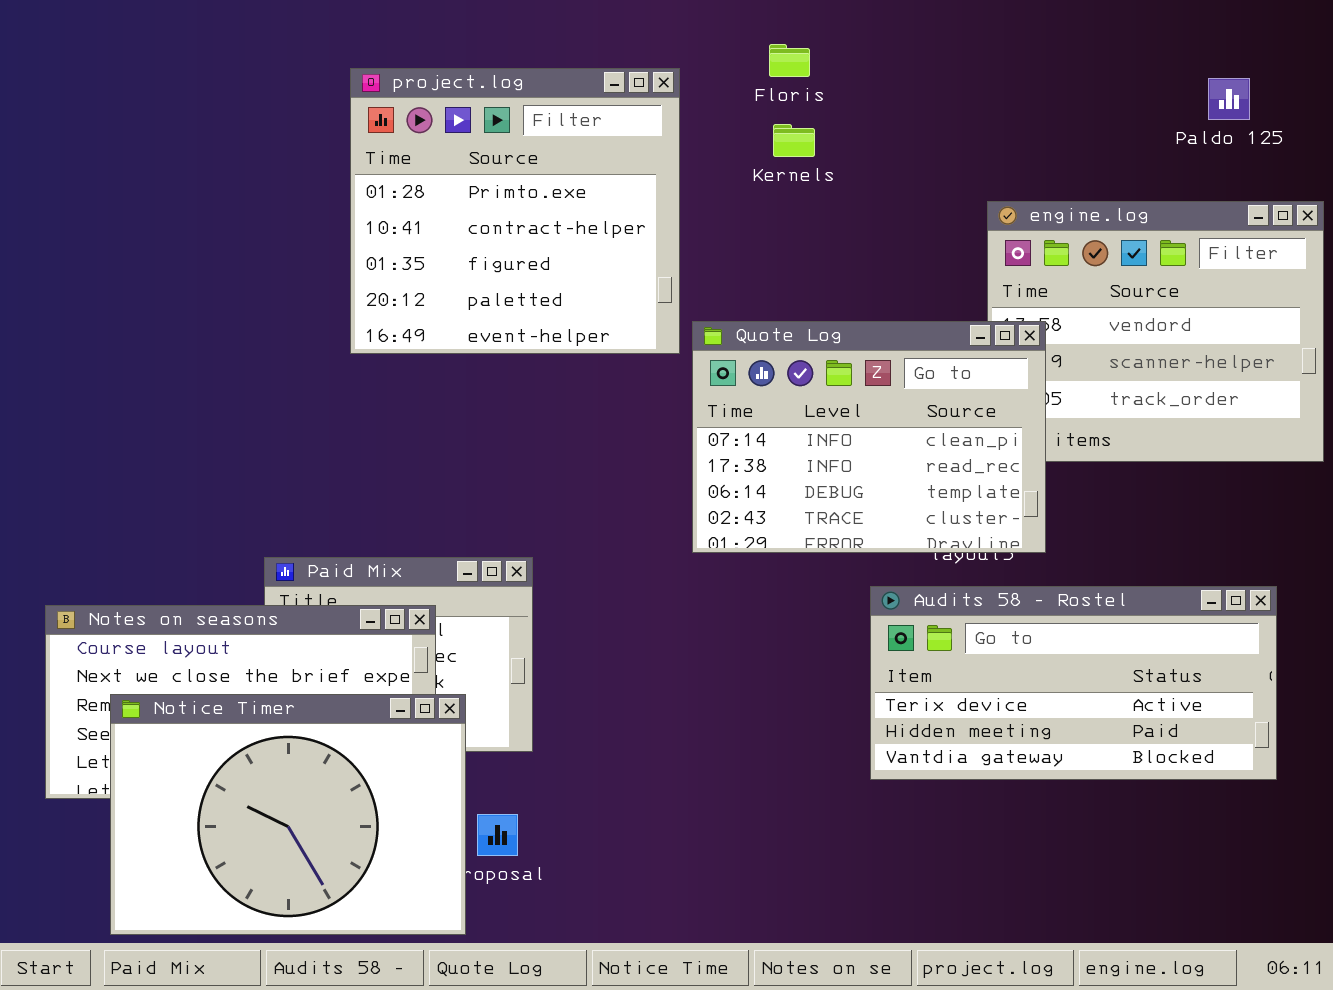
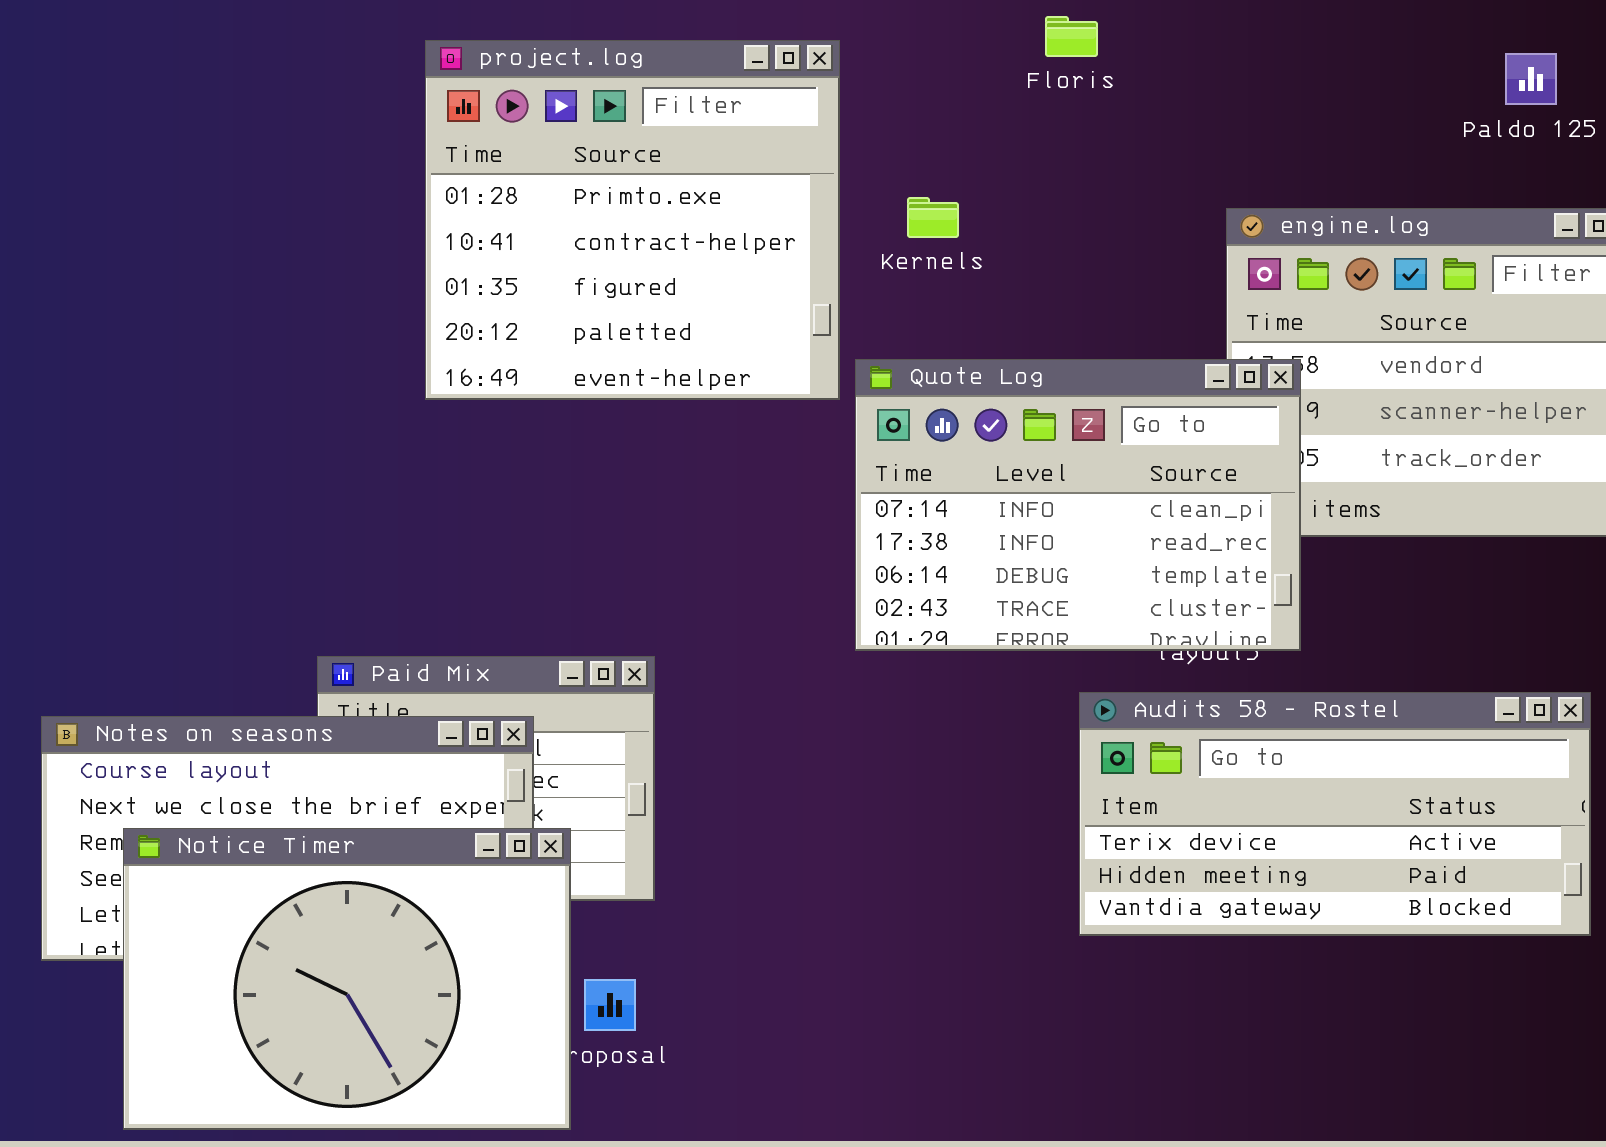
Floris: [769,44,810,77] -> [1045,16,1098,57], moved
Kernels: [773,124,815,157] -> [907,197,959,238], moved

